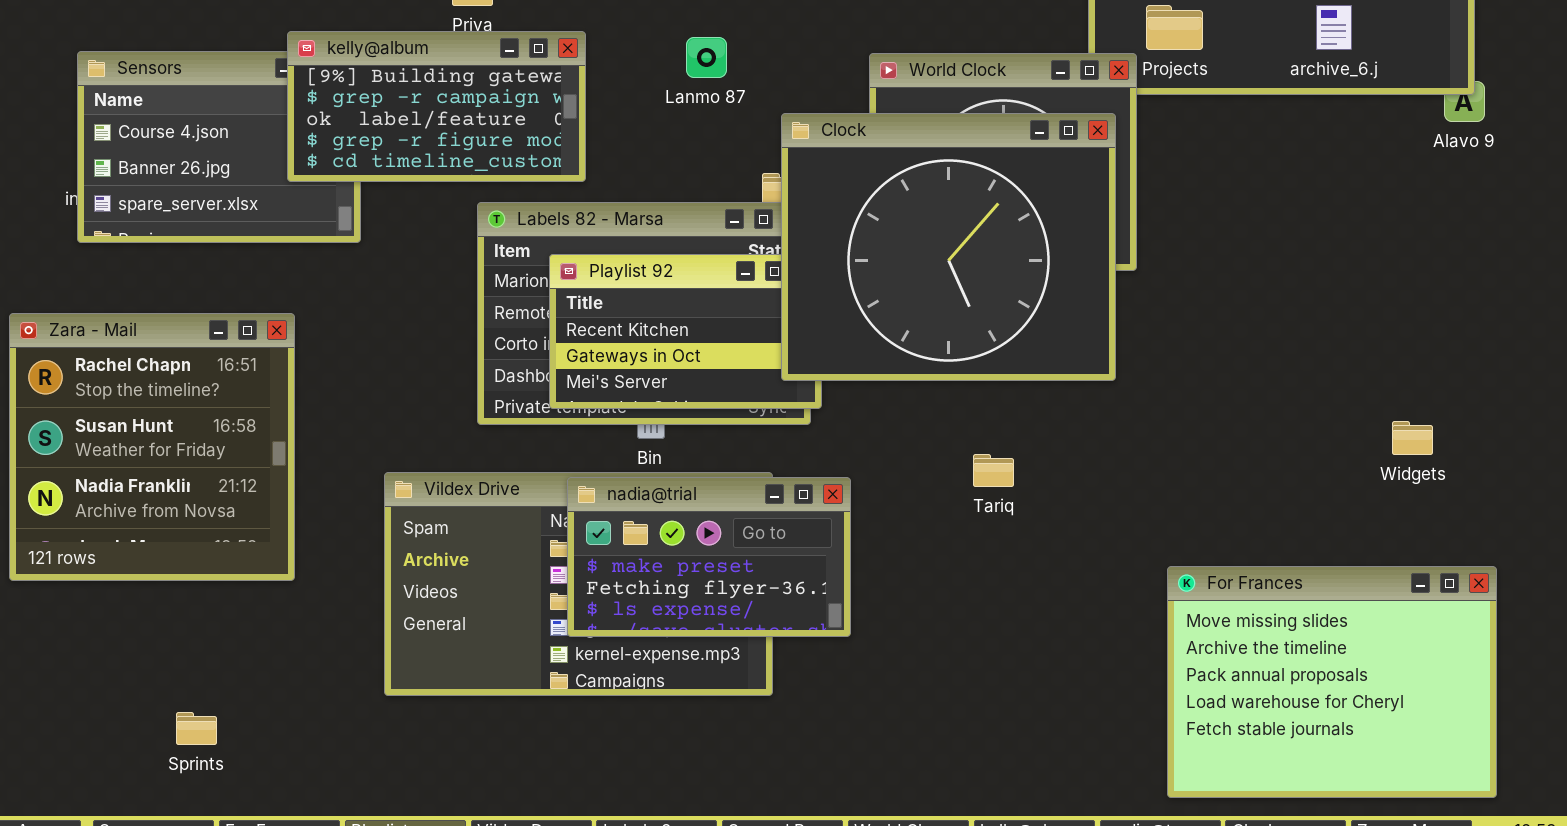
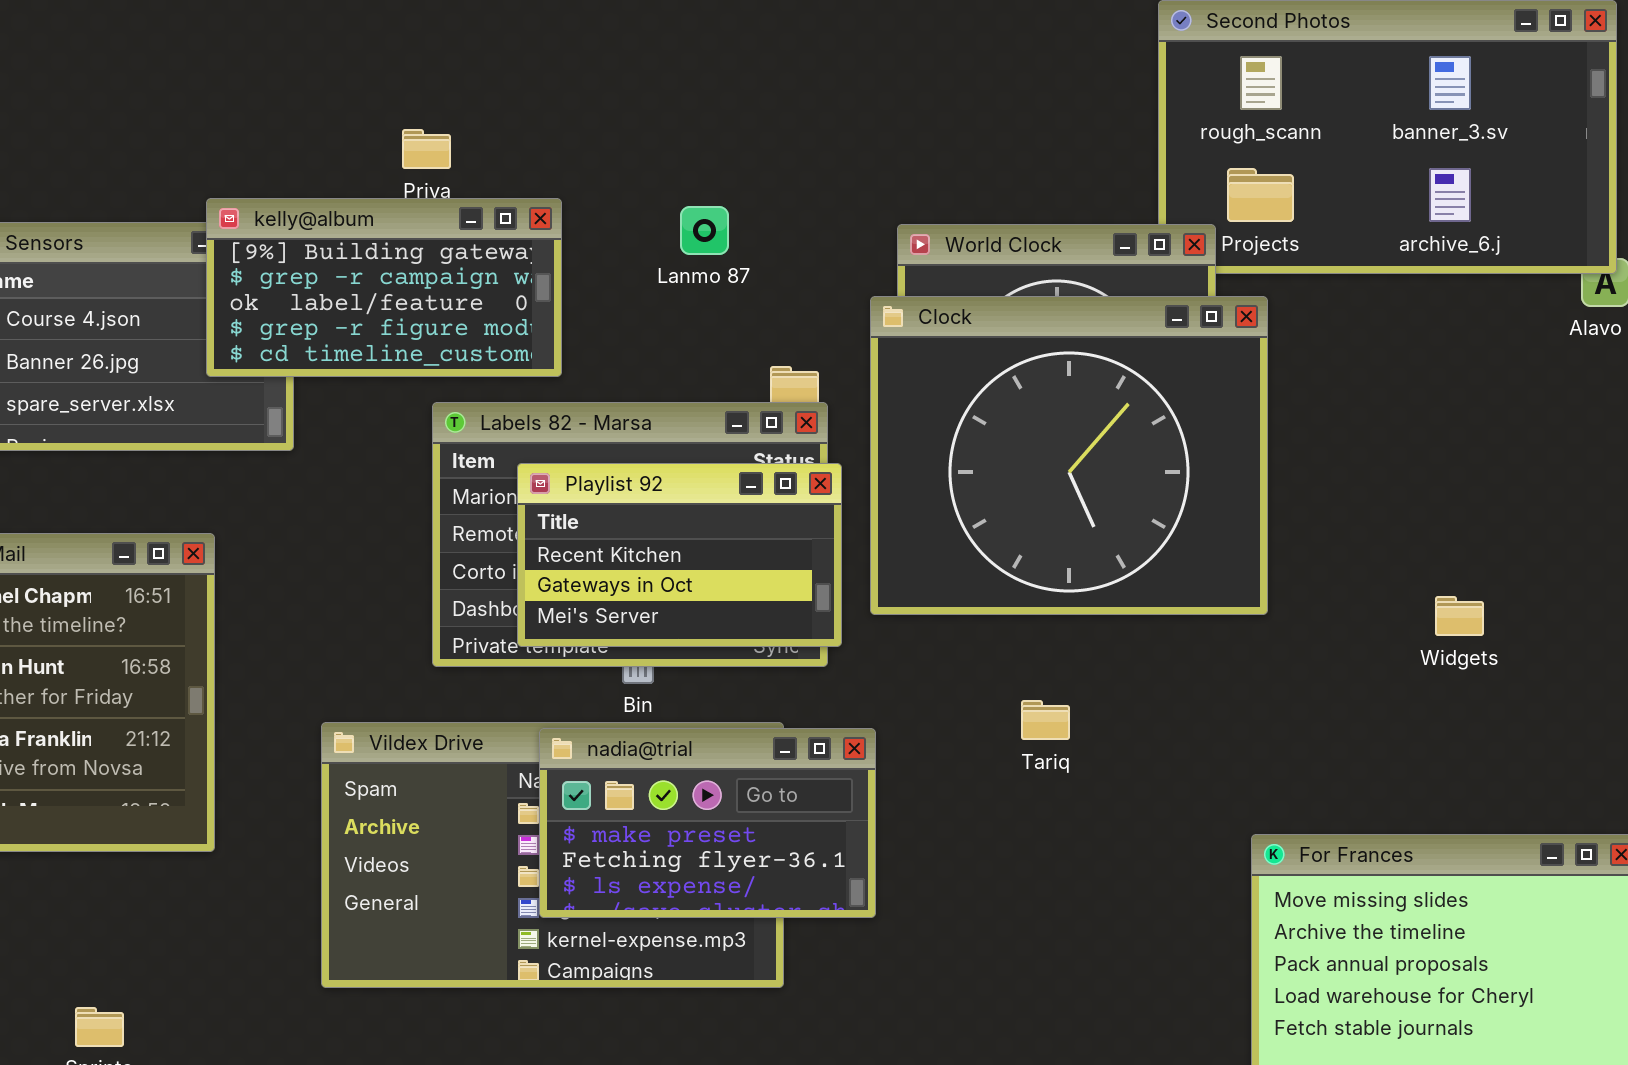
Clock: [781,113,1116,381] -> [870,296,1268,615], moved
Widgets: [1392,421,1433,455] -> [1435,596,1484,636], moved

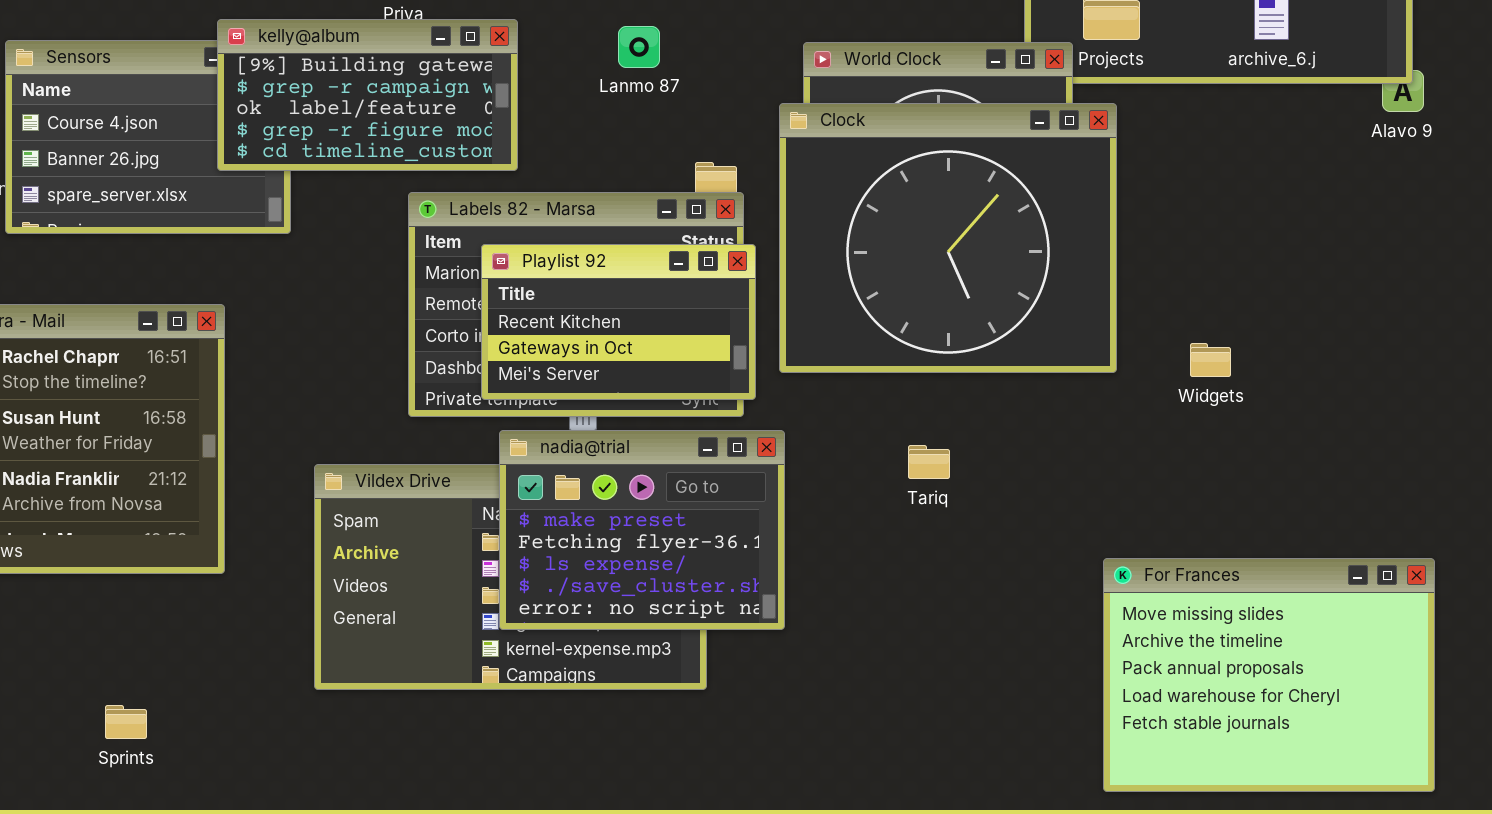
Widgets: [1435,596,1484,636] -> [1190,343,1231,377], moved
nadia@trial: [539,728,876,918] -> [499,430,785,630], resized

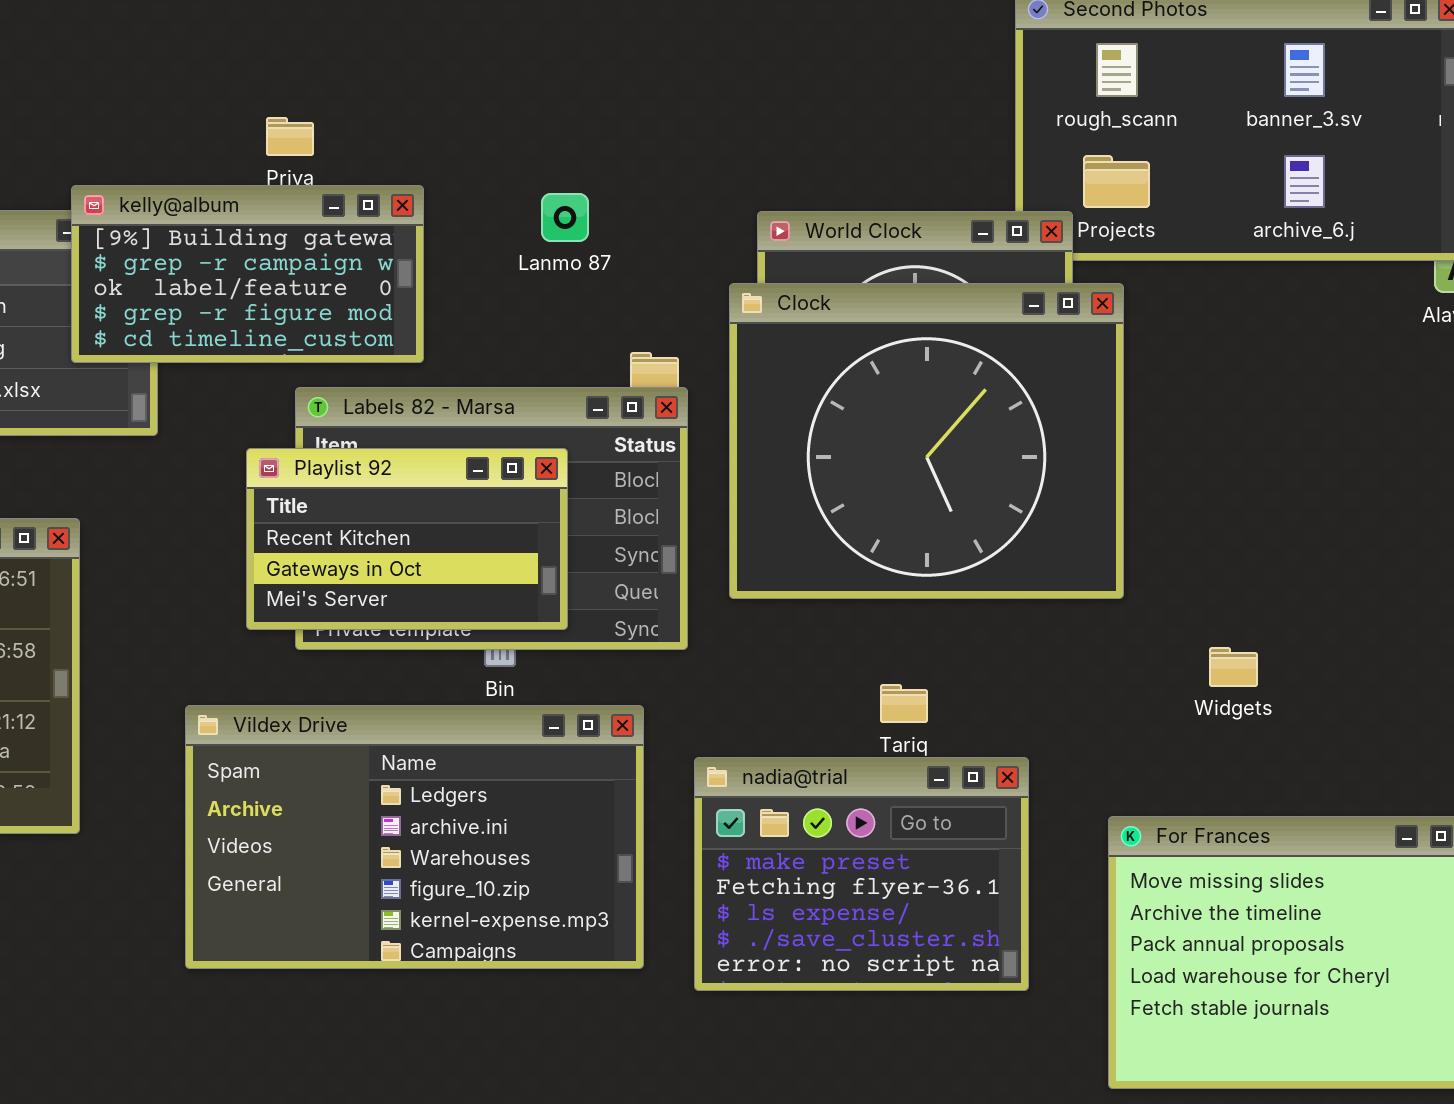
Playlist 92: [481,244,756,400] -> [246,448,568,630], moved
Widgets: [1190,343,1231,377] -> [1209,647,1258,687], moved
nadia@trial: [499,430,785,630] -> [694,757,1029,991], moved

